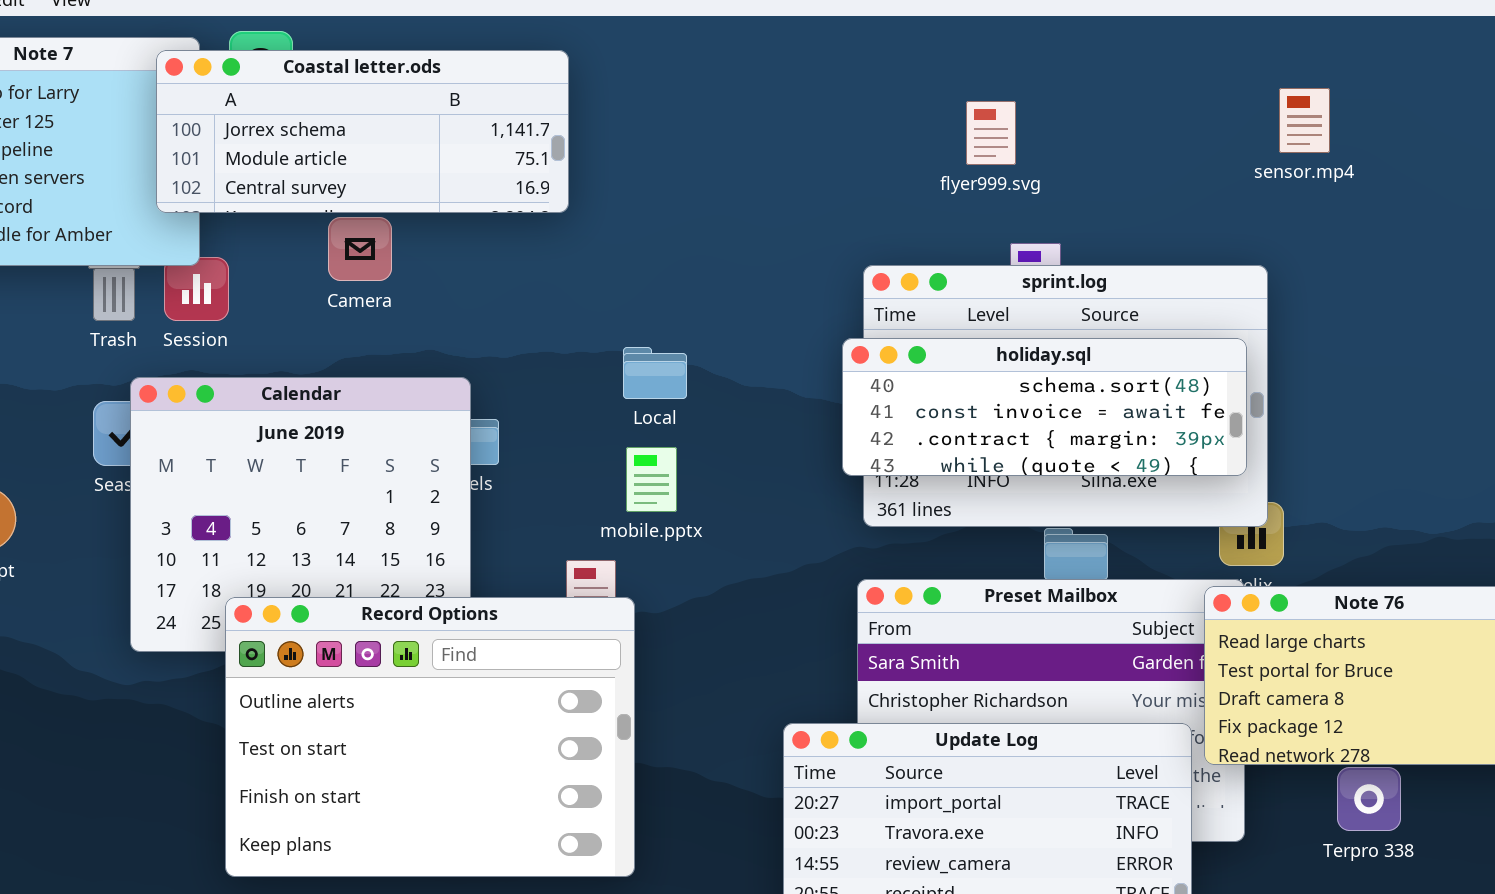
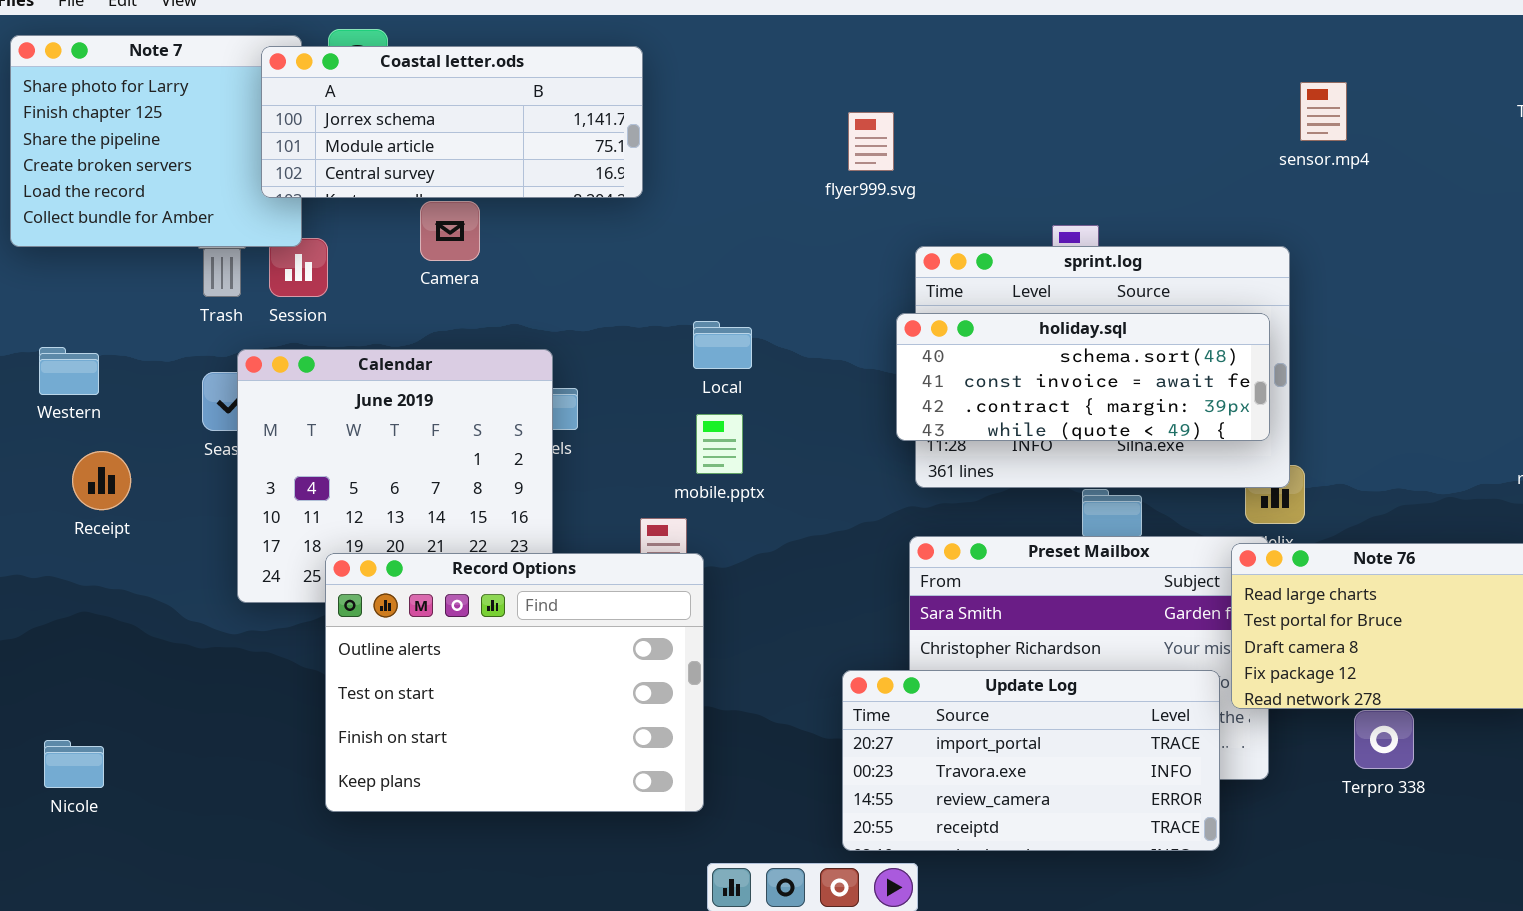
flyer999.svg: [966,101,1016,165] -> [848,112,894,171], moved

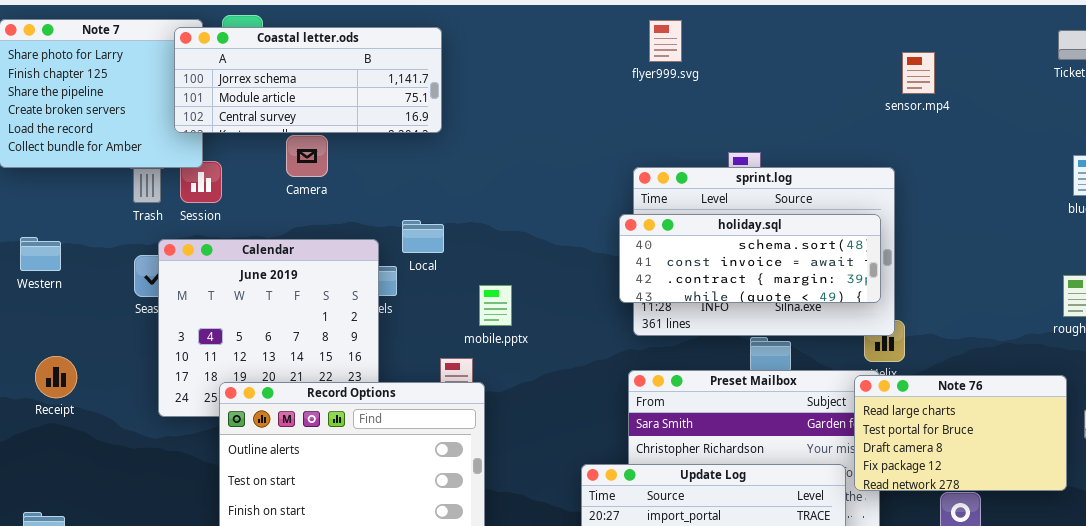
flyer999.svg: [848,112,894,171] -> [649,20,682,62], moved
Local: [693,321,752,369] -> [402,220,444,253], moved
Receipt: [72,451,131,510] -> [35,356,77,398], moved

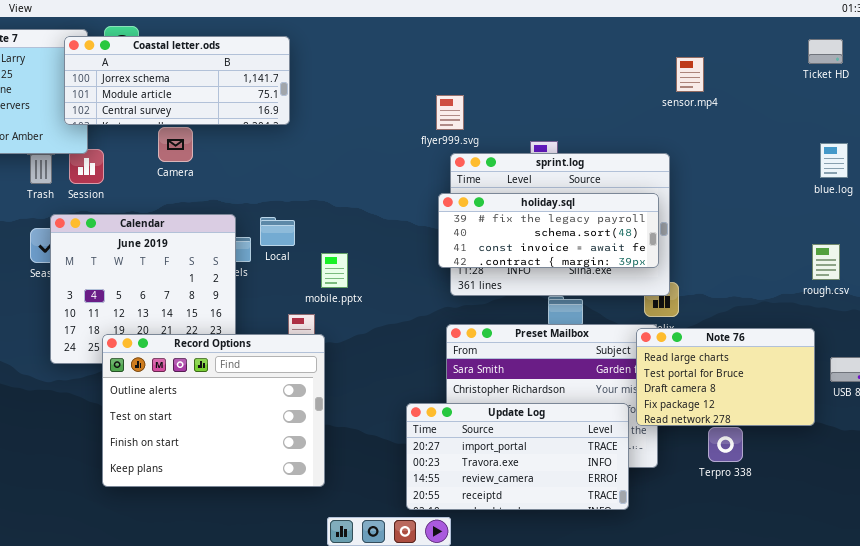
flyer999.svg: [649,20,682,62] -> [436,95,464,130], moved
holiday.sql: [619,214,881,303] -> [438,193,659,268], scrolled up 1 row
Local: [402,220,444,253] -> [260,217,295,246], moved

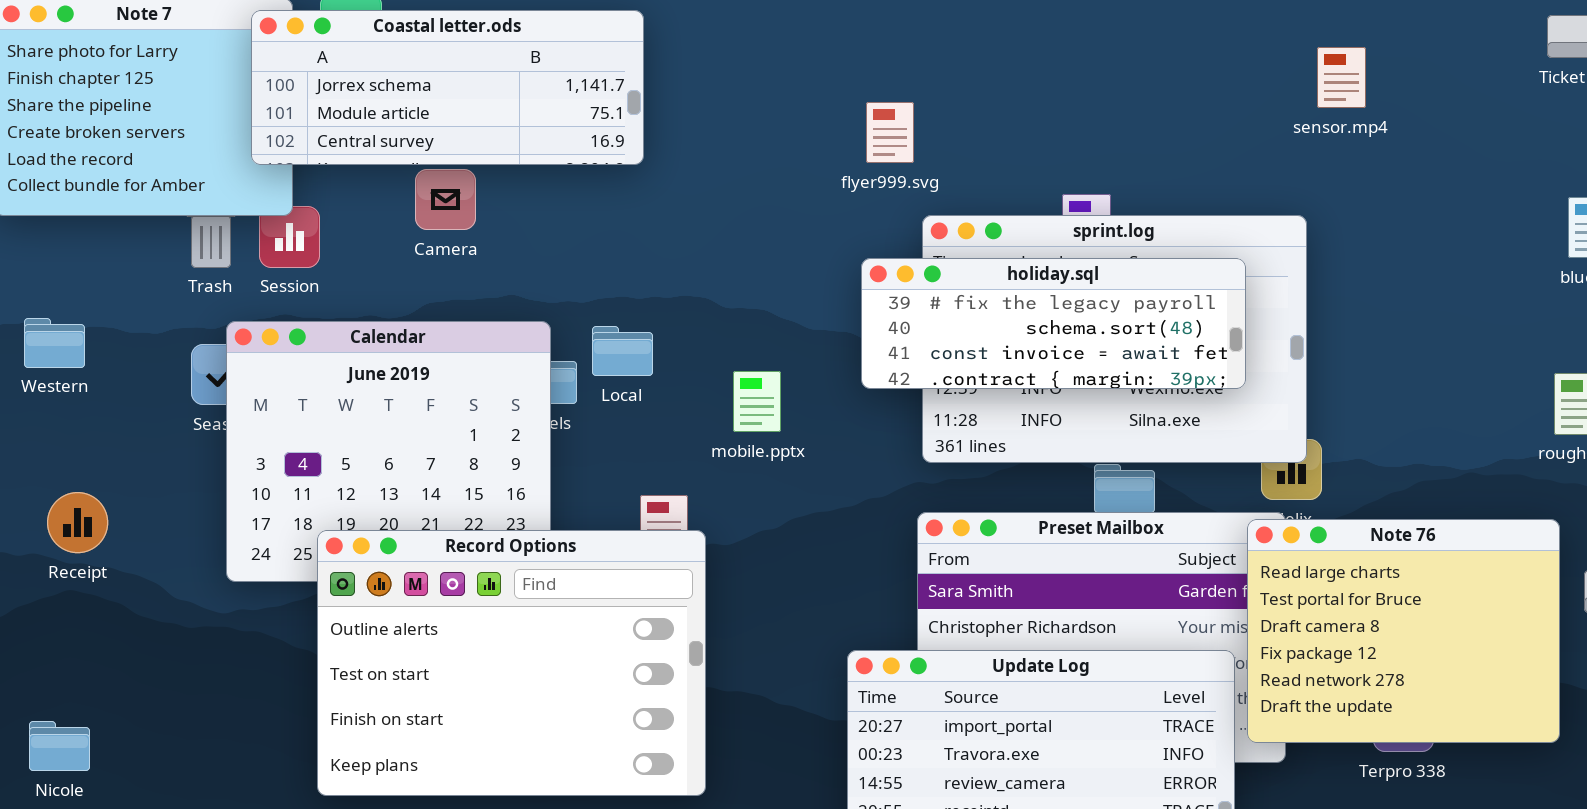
flyer999.svg: [436,95,464,130] -> [866,102,914,163], moved
holiday.sql: [438,193,659,268] -> [861,258,1246,389], moved
mobile.pptx: [321,253,348,288] -> [733,371,781,432], moved
Note 76: [636,328,815,426] -> [1247,519,1560,743], resized

